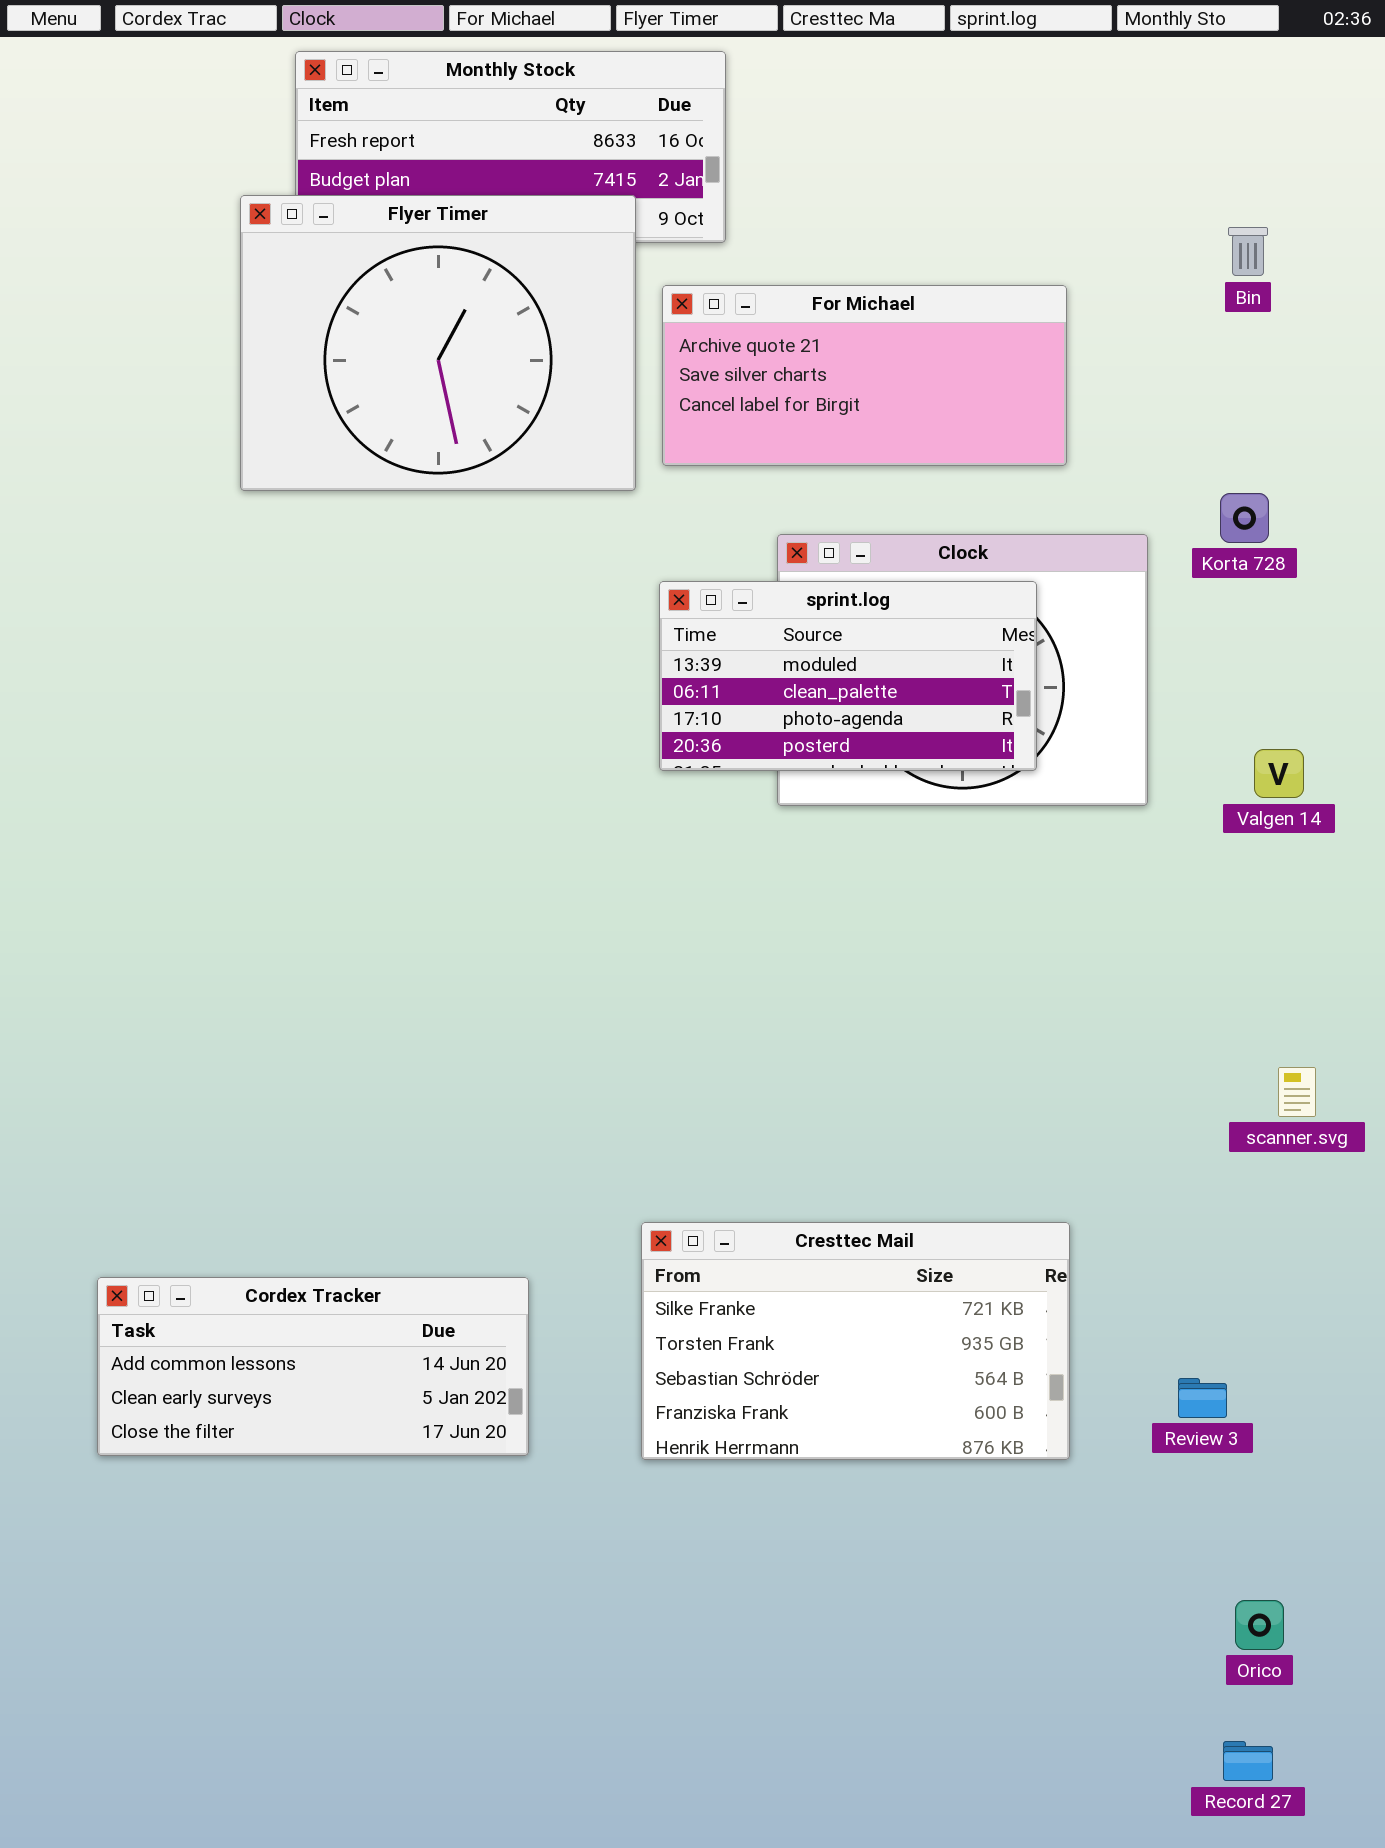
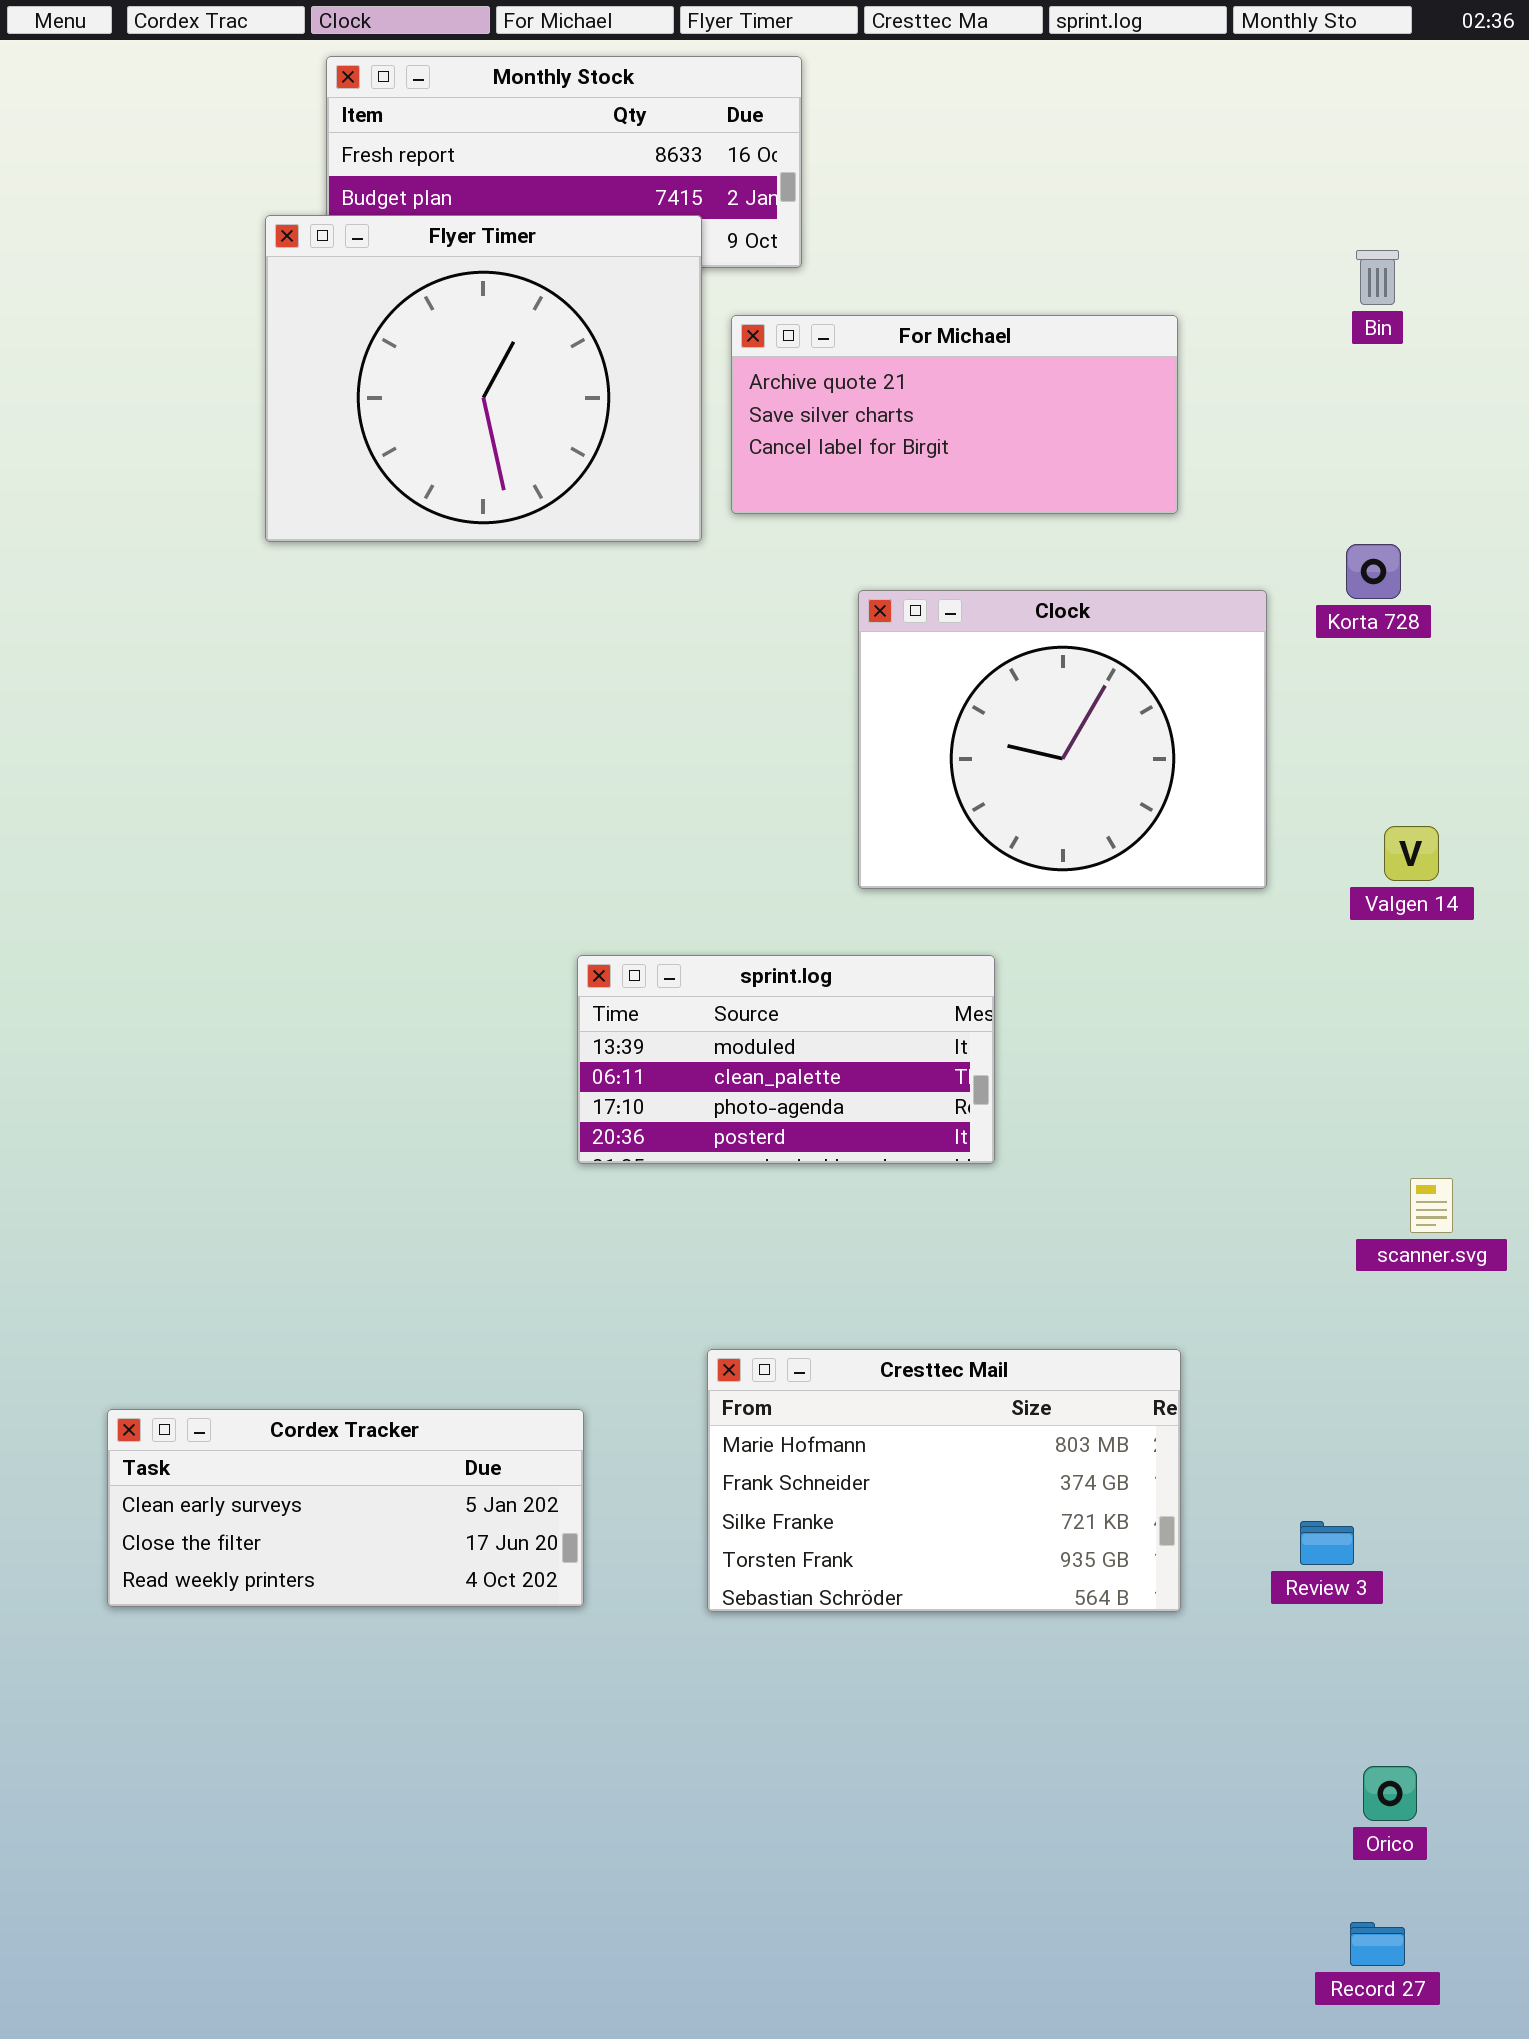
sprint.log: [659,581,1037,771] -> [577,955,995,1164], moved
Cresttec Mail: [641,1222,1070,1460] -> [707,1349,1181,1612], scrolled up 2 rows
Cordex Tracker: [97,1277,529,1456] -> [107,1409,584,1607], scrolled down 1 row

